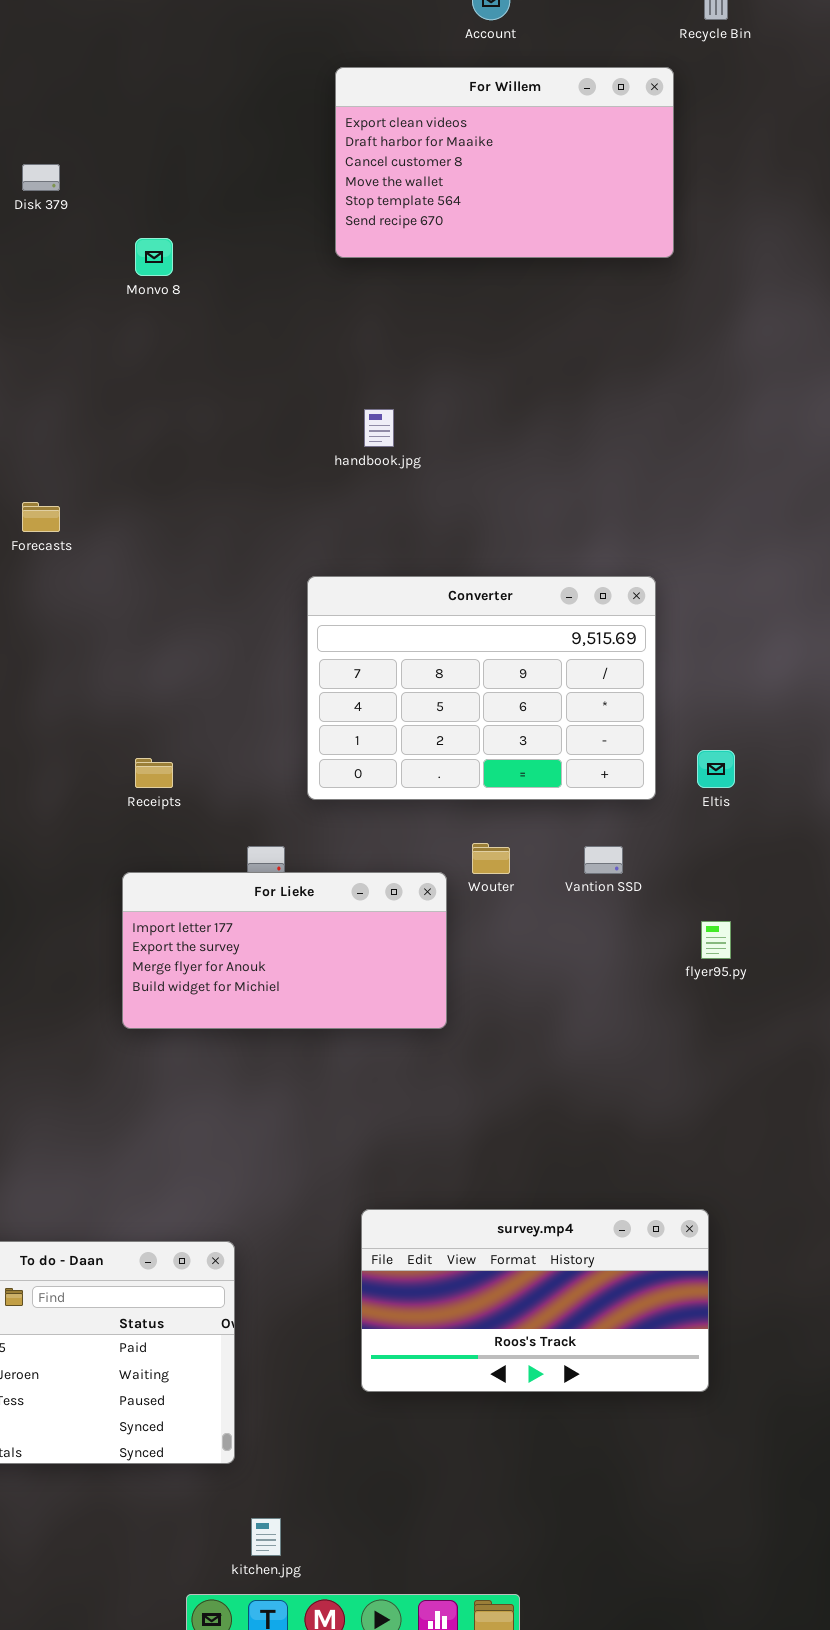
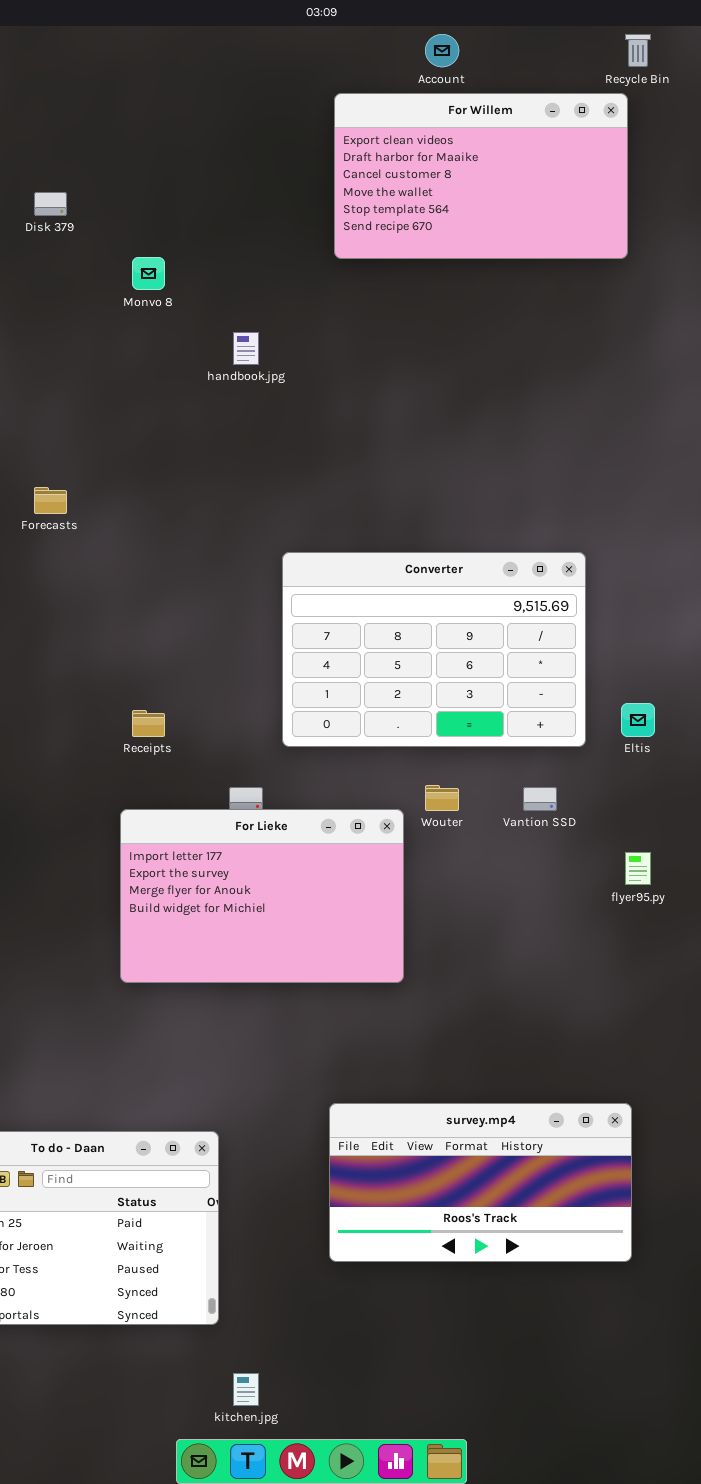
For Willem: [335,67,674,258] -> [334,93,628,259], moved
handbook.jpg: [364,409,394,447] -> [233,332,259,365], moved
For Lieke: [122,872,447,1029] -> [120,809,404,983], resized

